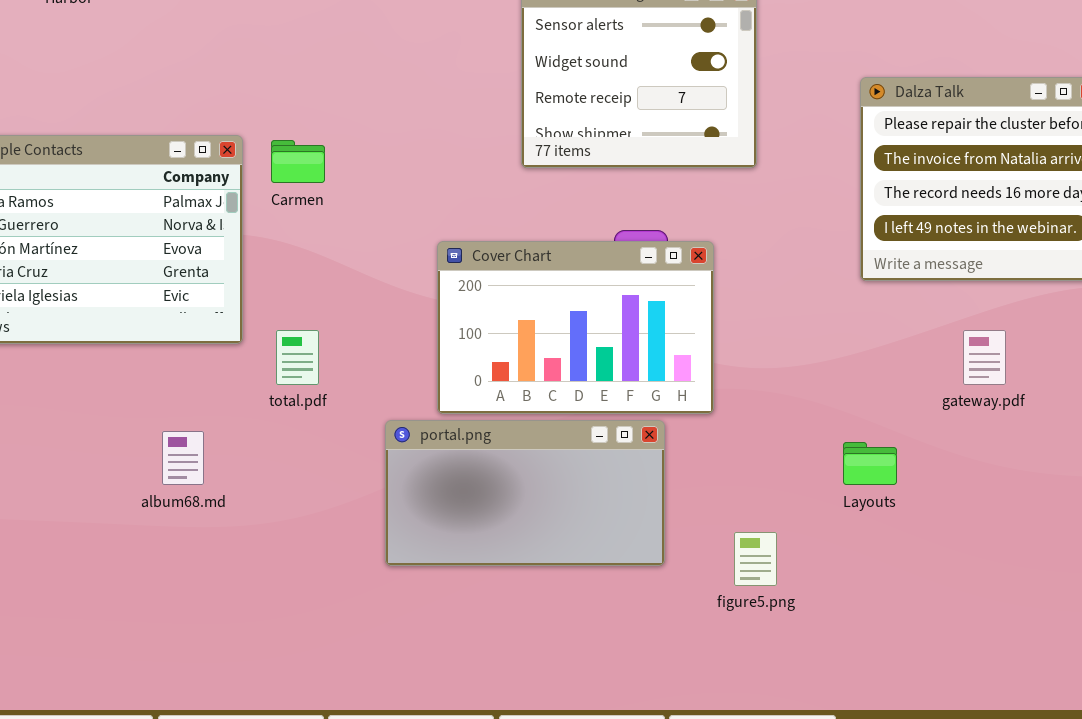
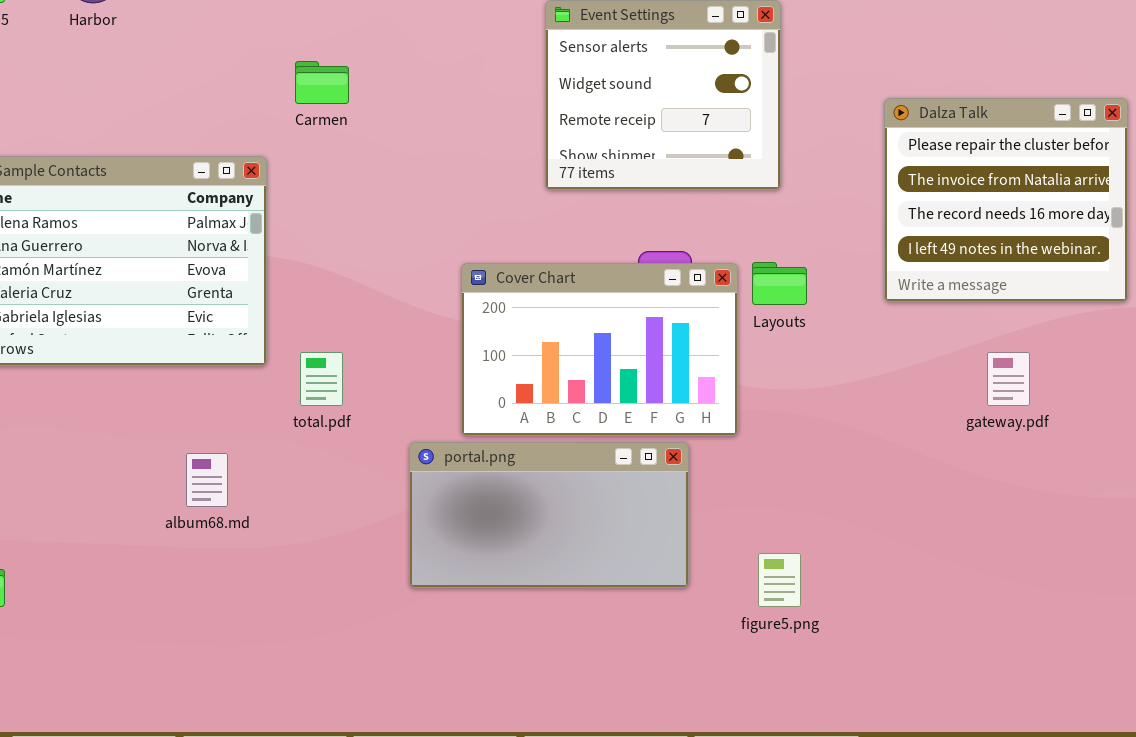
Carmen: [271,140,325,183] -> [295,61,349,104], moved
Layouts: [843,442,897,485] -> [752,262,807,305], moved

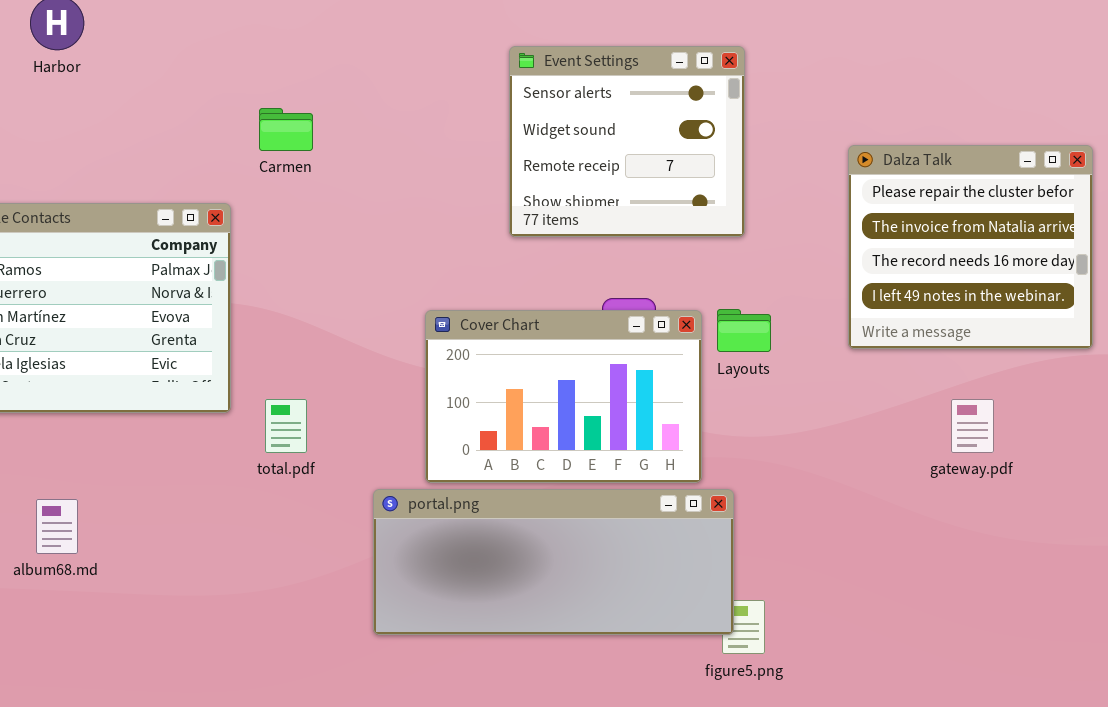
portal.png: [409,442,689,588] -> [373,489,734,635], resized
album68.md: [186,453,228,507] -> [36,499,78,554], moved

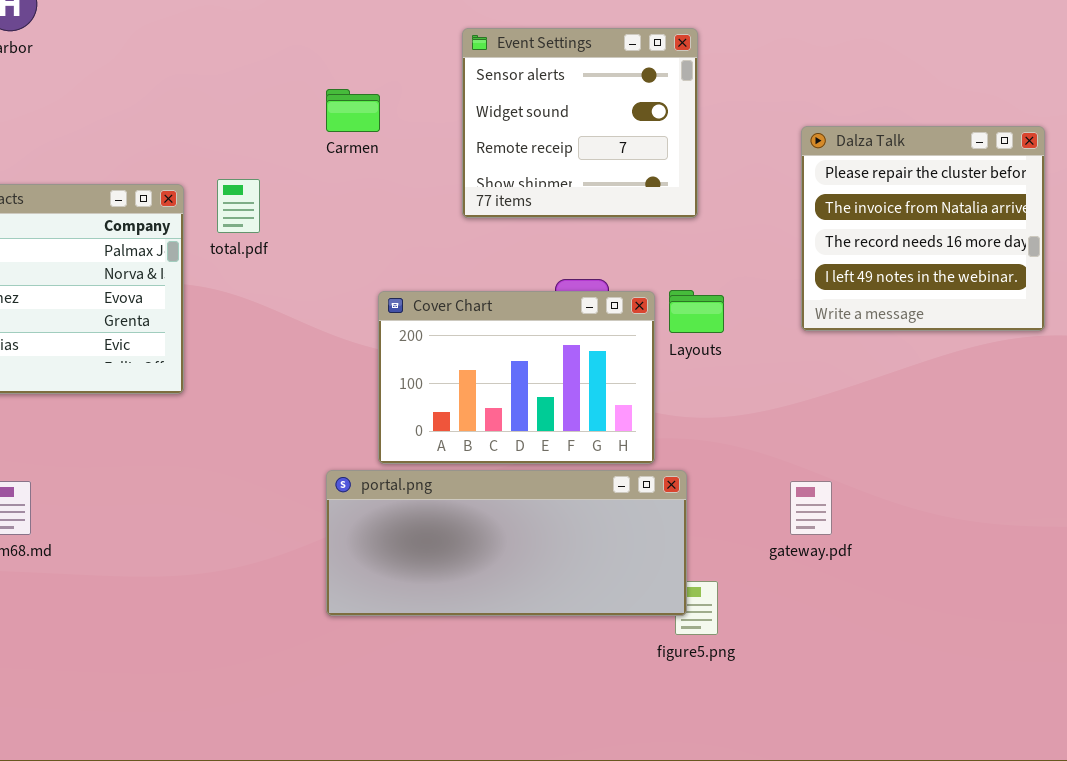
Carmen: [259,108,313,151] -> [326,89,380,132], moved
total.pdf: [265,399,307,453] -> [217,179,260,233], moved
gateway.pdf: [951,399,994,453] -> [790,481,832,535], moved

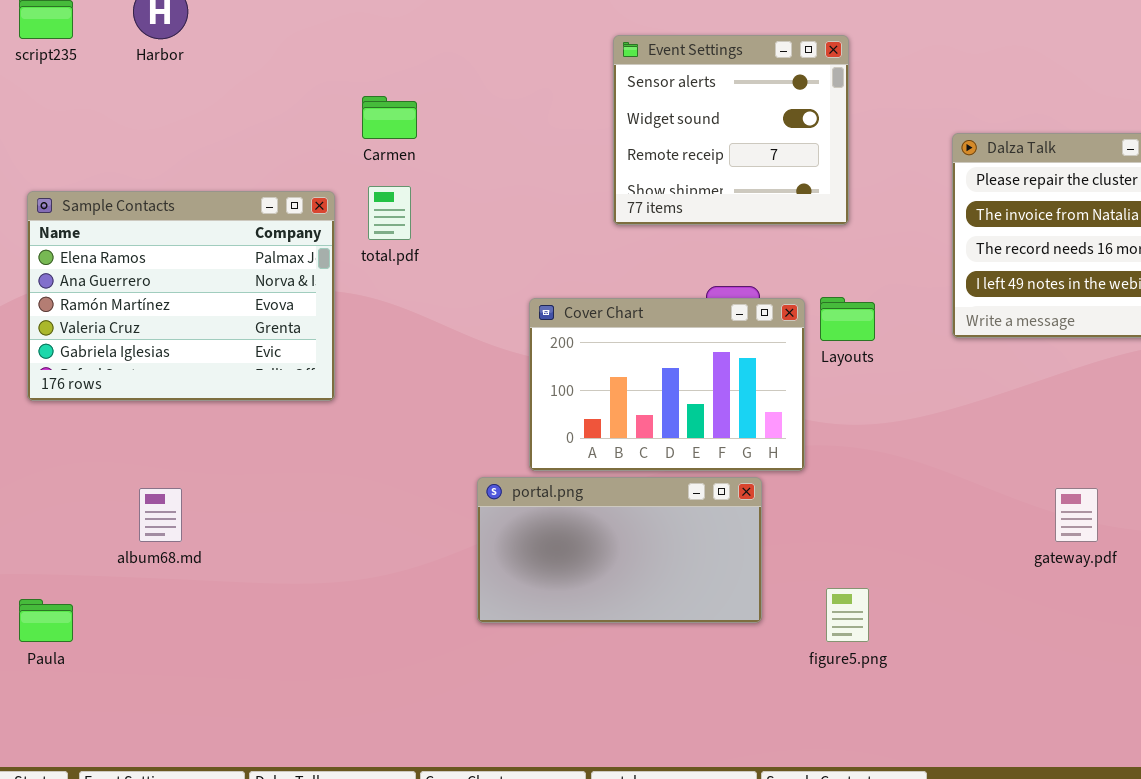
Carmen: [326,89,380,132] -> [362,96,417,139], moved
portal.png: [326,470,687,616] -> [477,477,762,623], resized
gateway.pdf: [790,481,832,535] -> [1055,488,1098,542], moved

